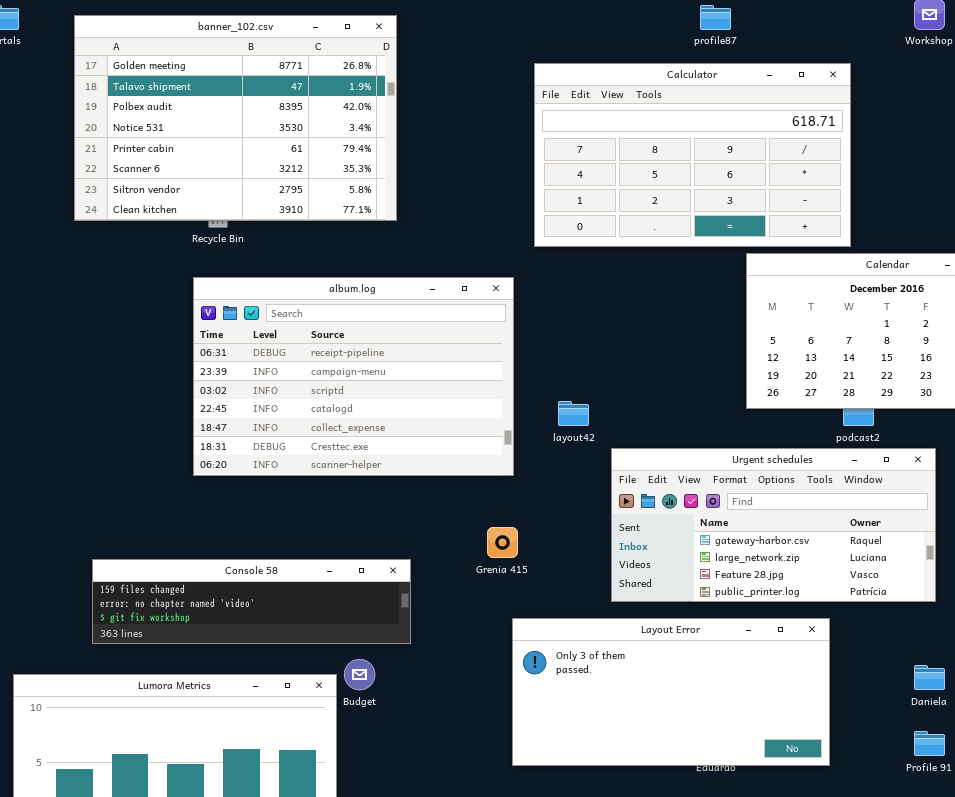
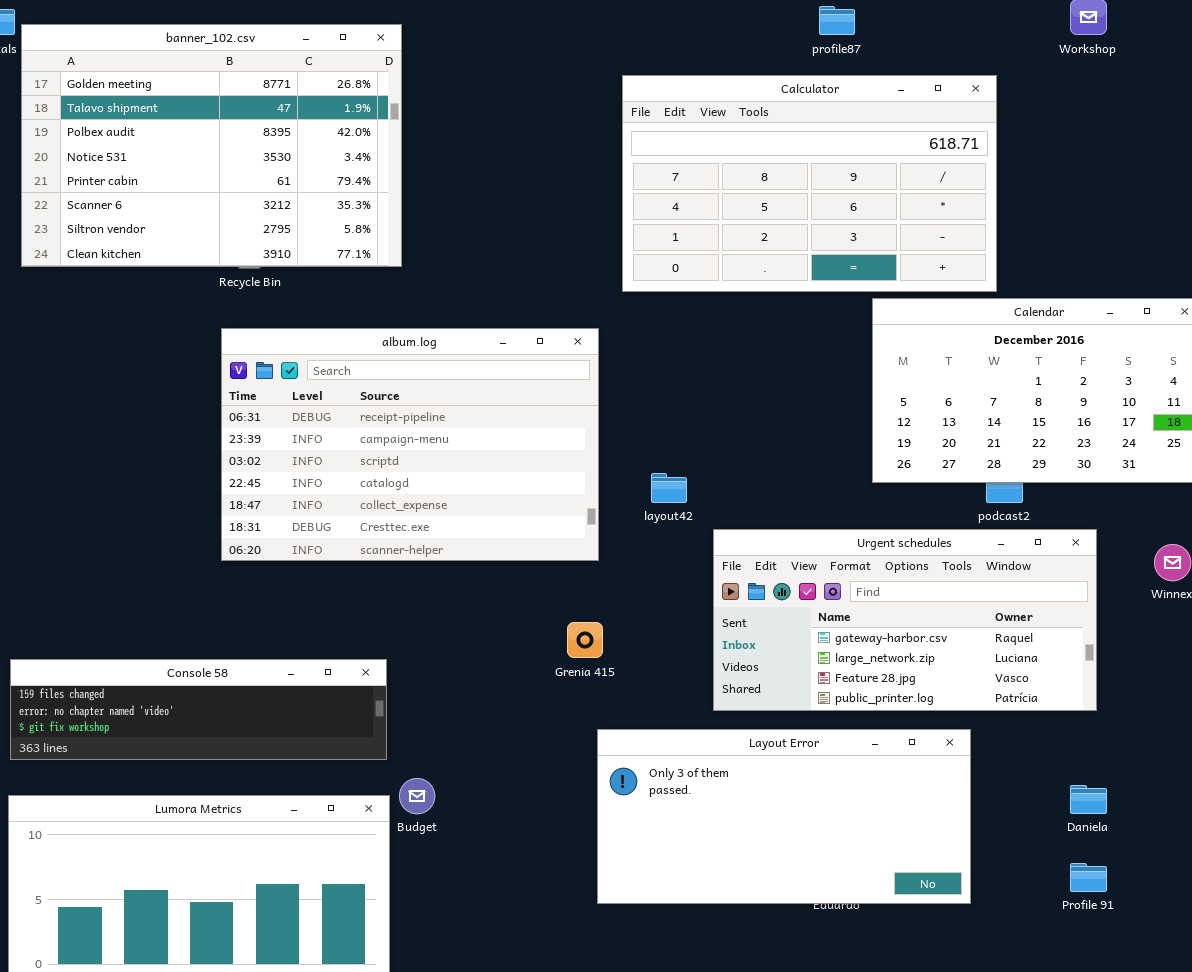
banner_102.csv: [74,15,397,221] -> [21,24,402,267], moved
Console 58: [92,559,411,644] -> [10,659,387,760], moved

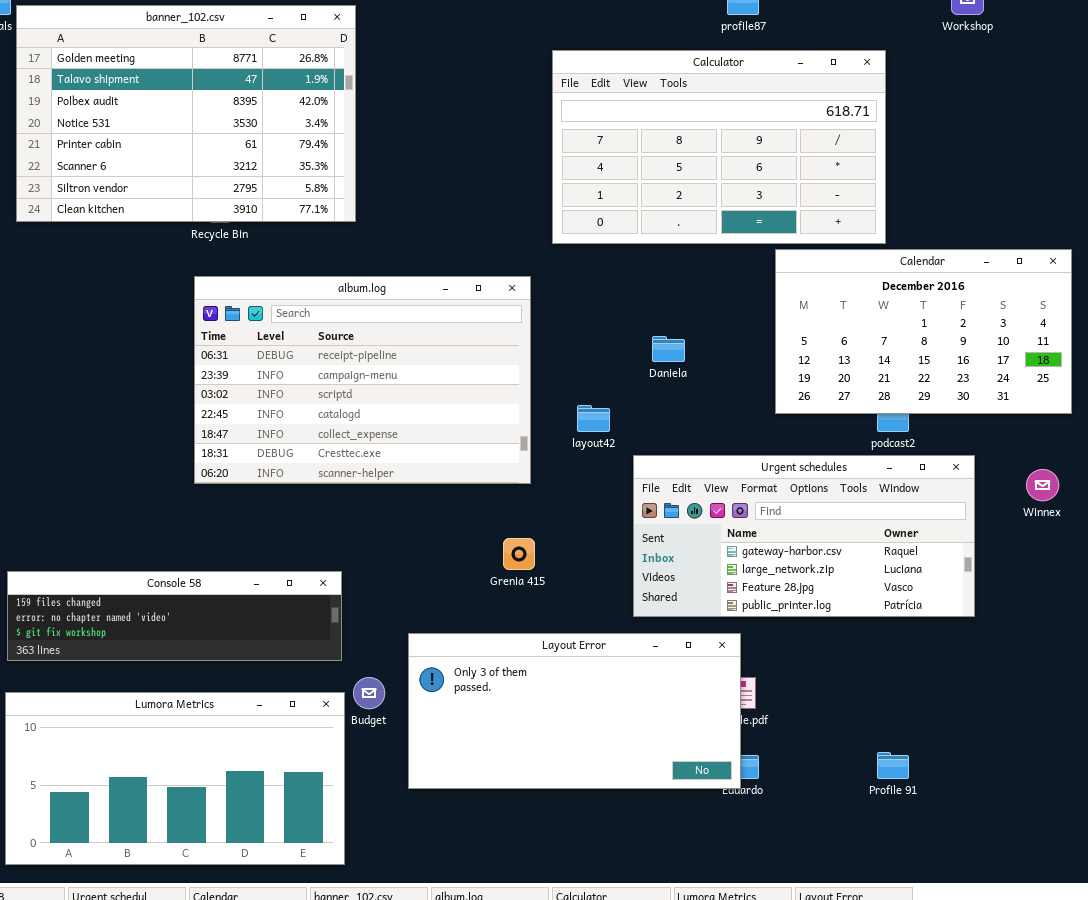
Layout Error: [597,729,971,904] -> [408,633,741,789], moved
Daniela: [1070,785,1107,814] -> [652,336,685,362], moved
Profile 91: [1070,863,1107,892] -> [877,752,909,779], moved

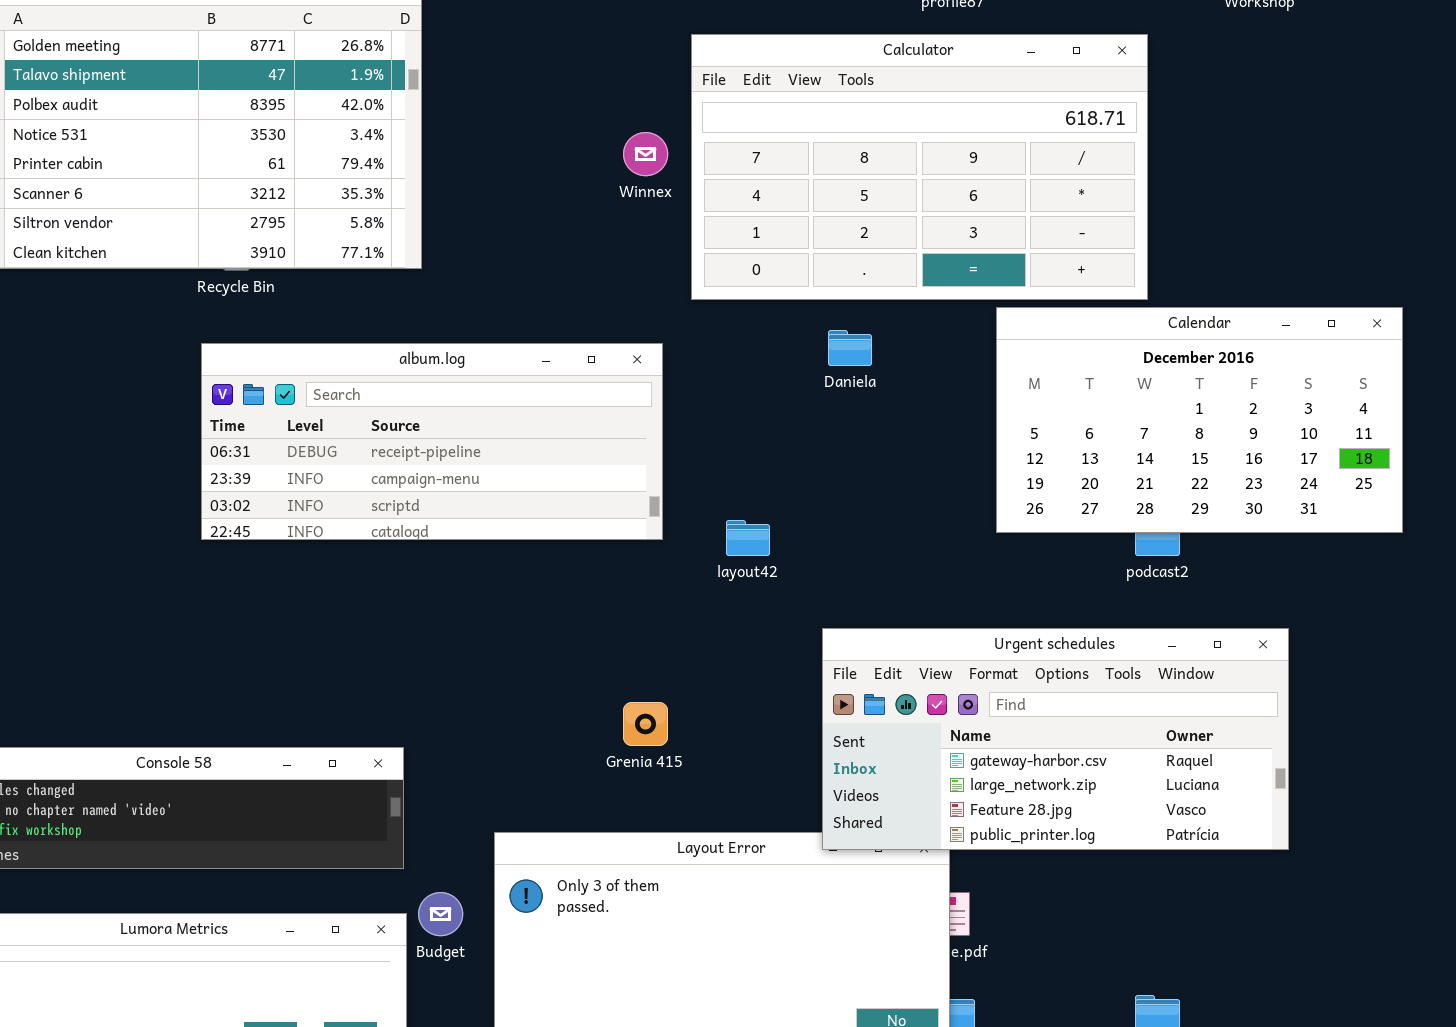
album.log: [194,276,531,484] -> [201,343,663,540], resized
Daniela: [652,336,685,362] -> [828,330,872,366], moved
Urgent schedules: [633,455,975,617] -> [822,628,1289,850], moved
Winnex: [1026,469,1059,501] -> [623,132,668,176], moved

